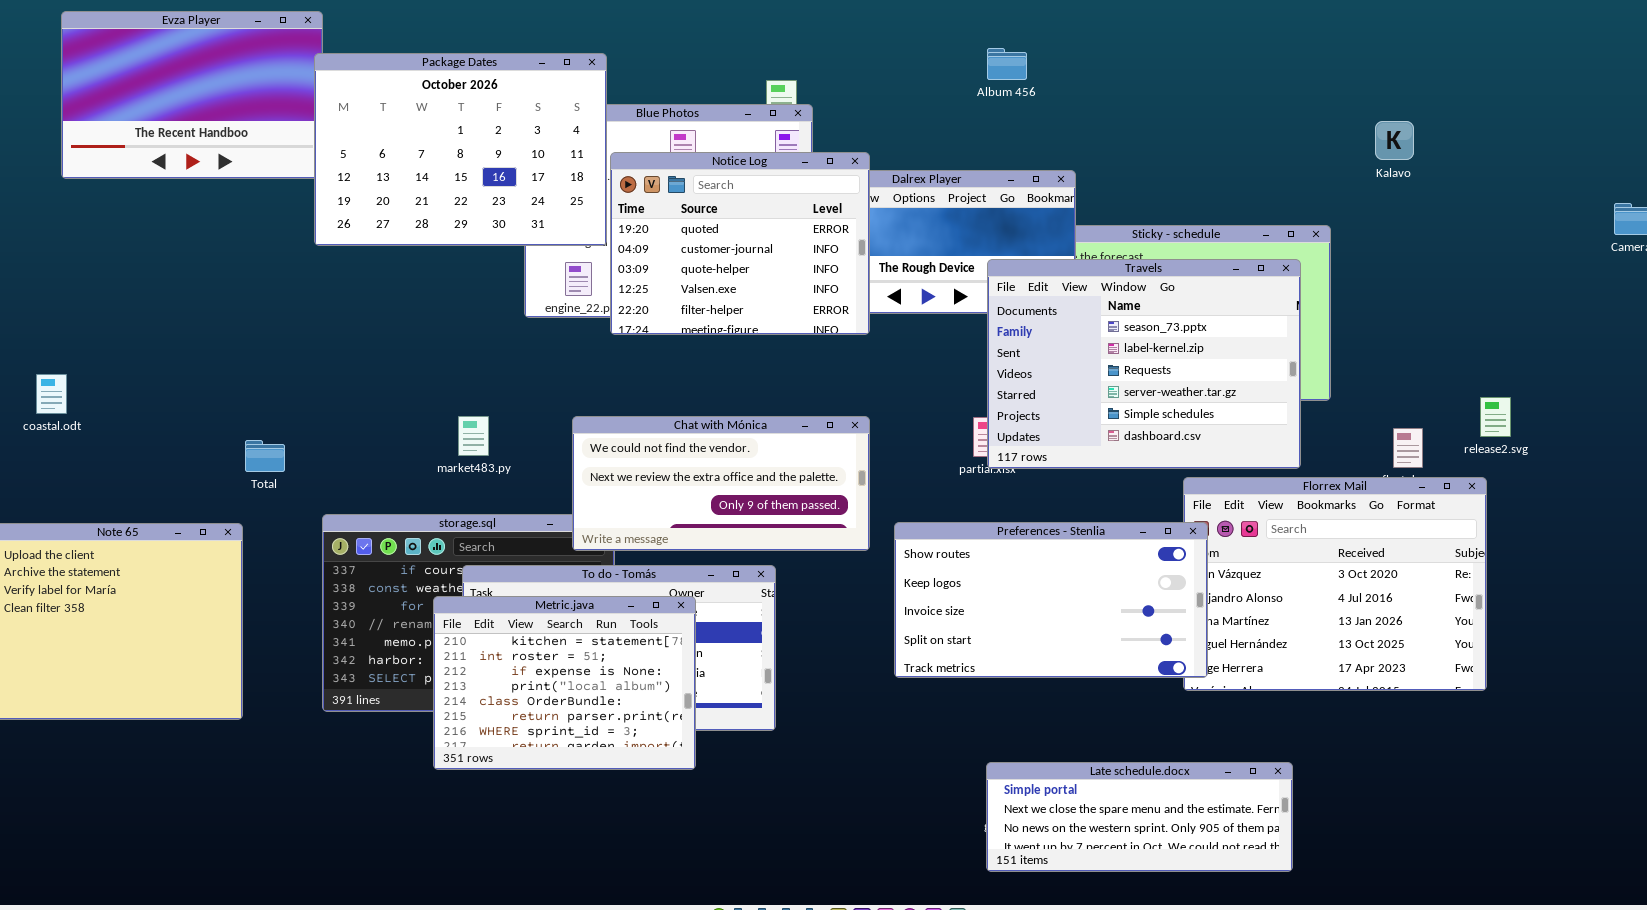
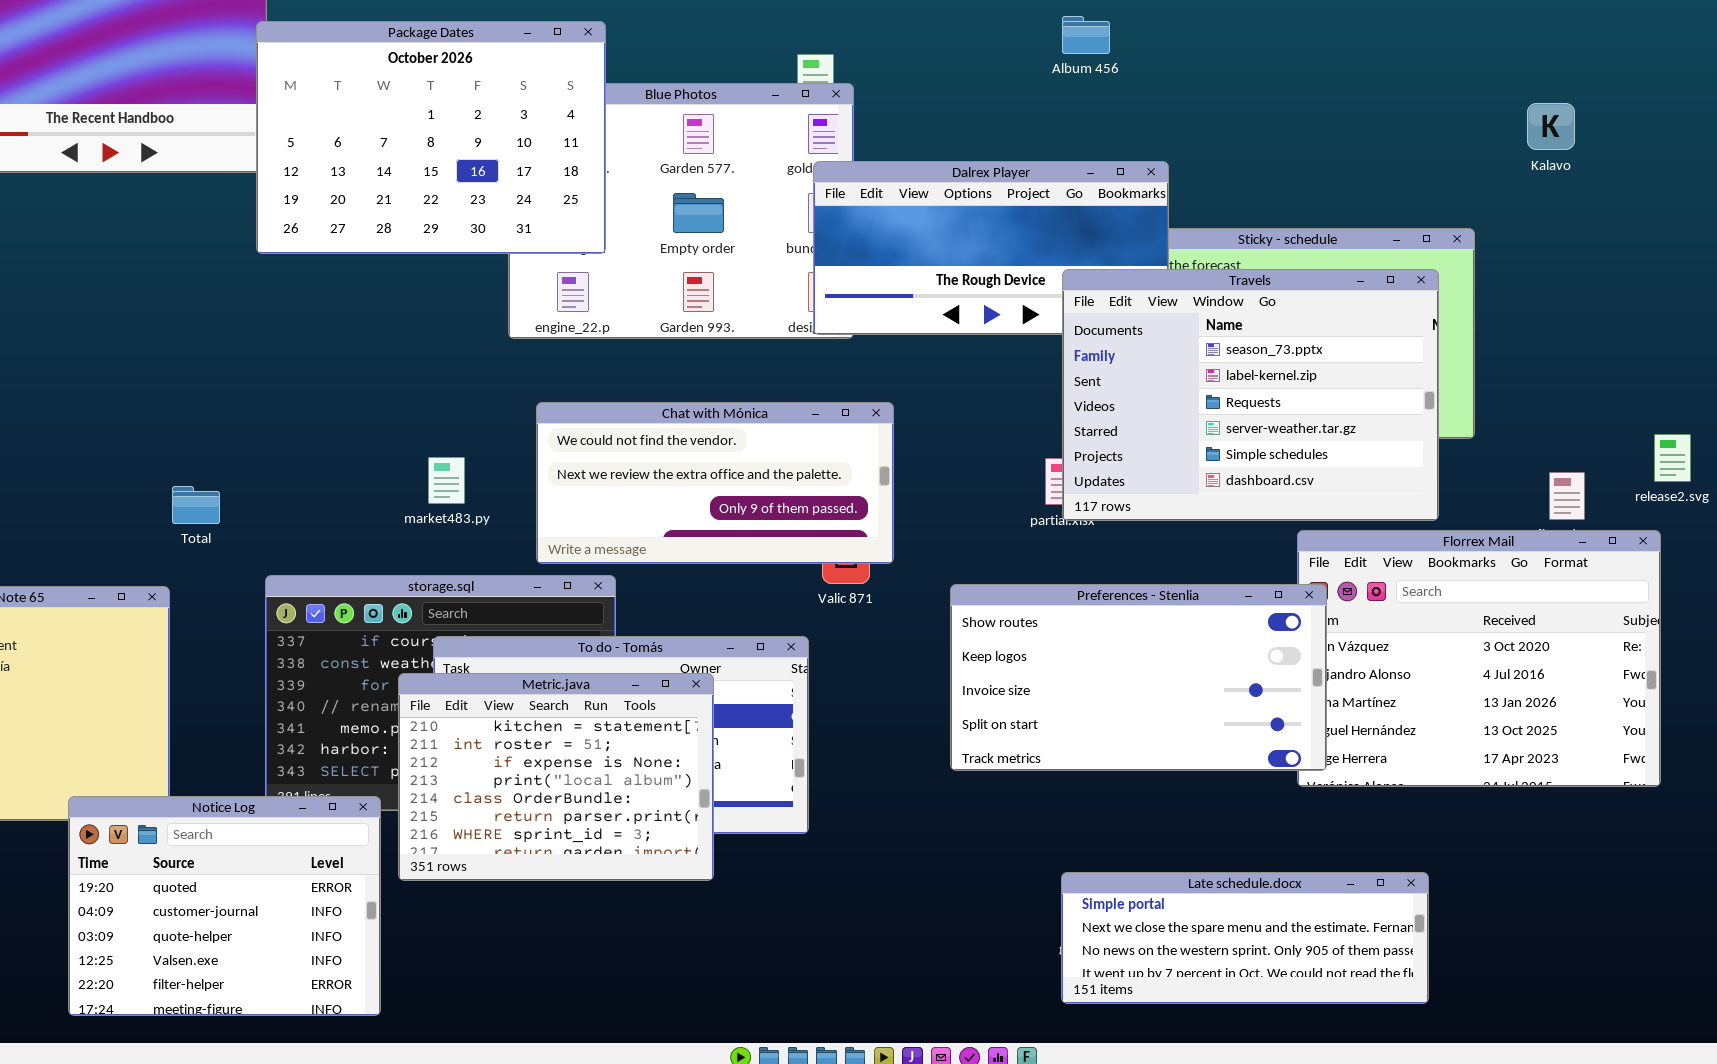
Notice Log: [610,152,870,335] -> [68,796,381,1016], moved
Chat with Mónica: [572,416,870,551] -> [536,402,894,564], moved

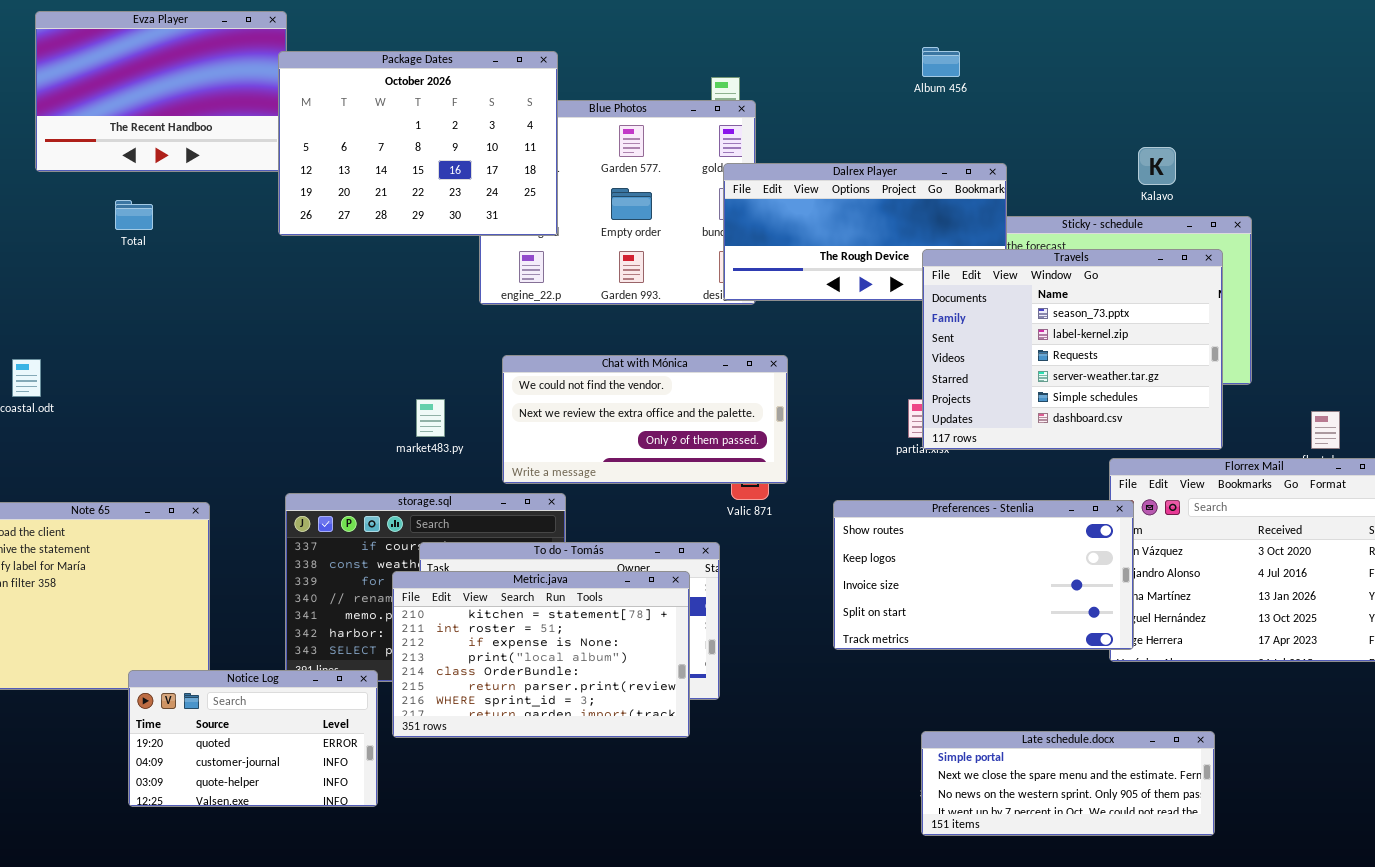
Kalavo: [1527,103,1575,150] -> [1138,147,1176,185], moved
Total: [172,486,220,524] -> [115,200,153,230], moved
Metric.java: [398,673,714,881] -> [392,571,690,738], resized
Notice Log: [68,796,381,1016] -> [128,670,378,807], resized

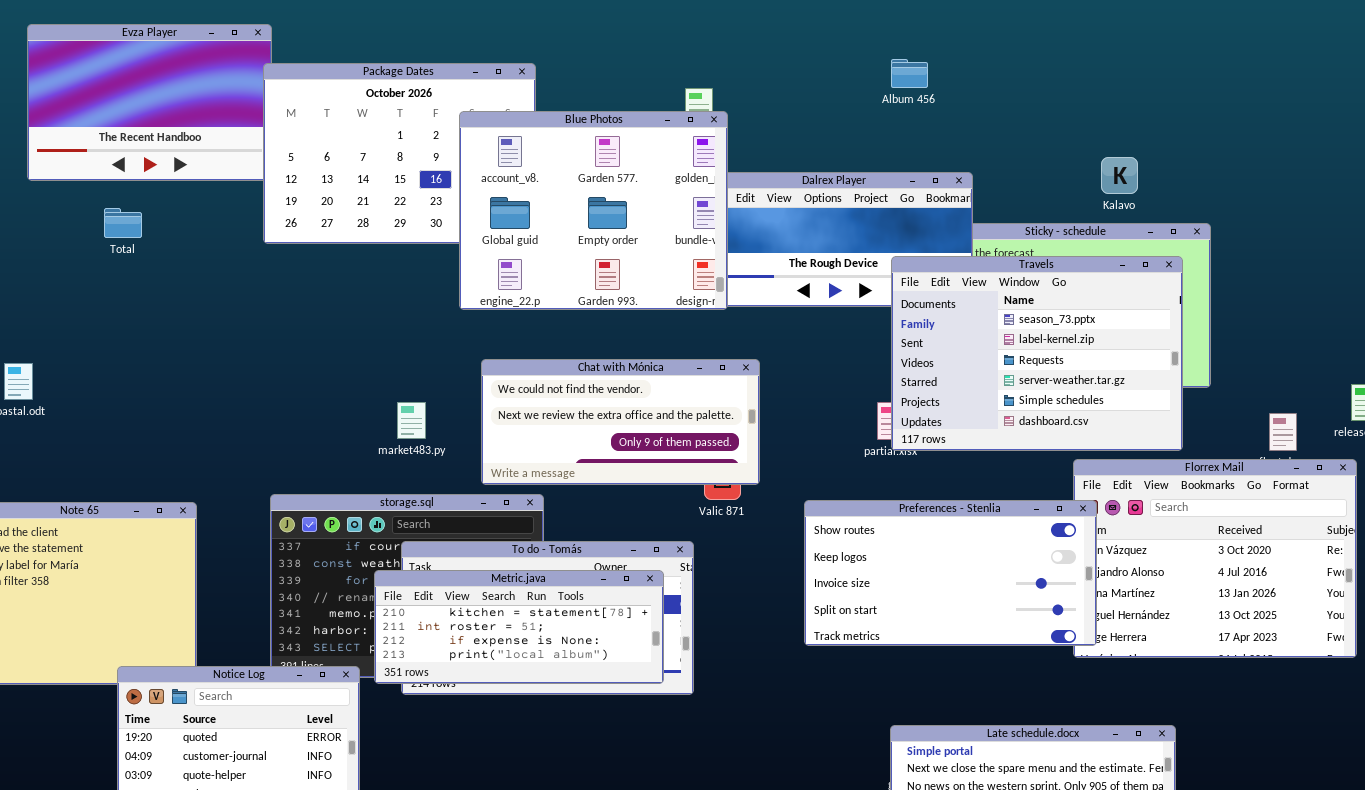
Blue Photos: [479,100,756,305] -> [459,111,728,310], raised
Metric.java: [392,571,690,738] -> [374,570,664,684], resized

